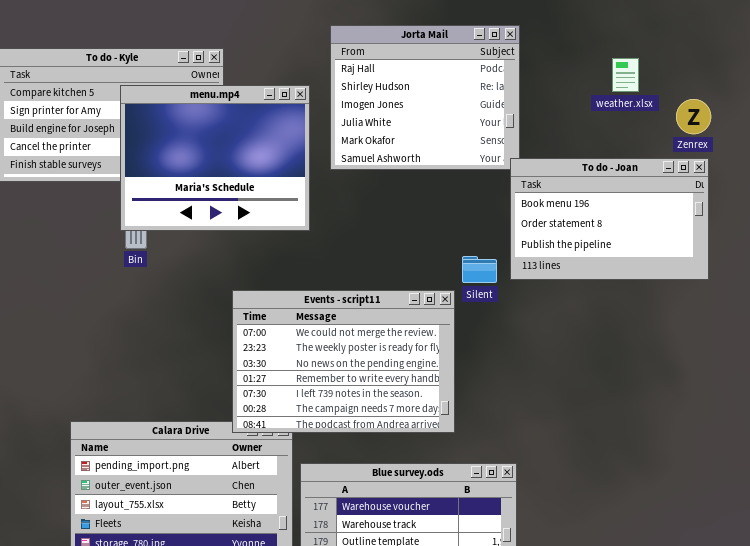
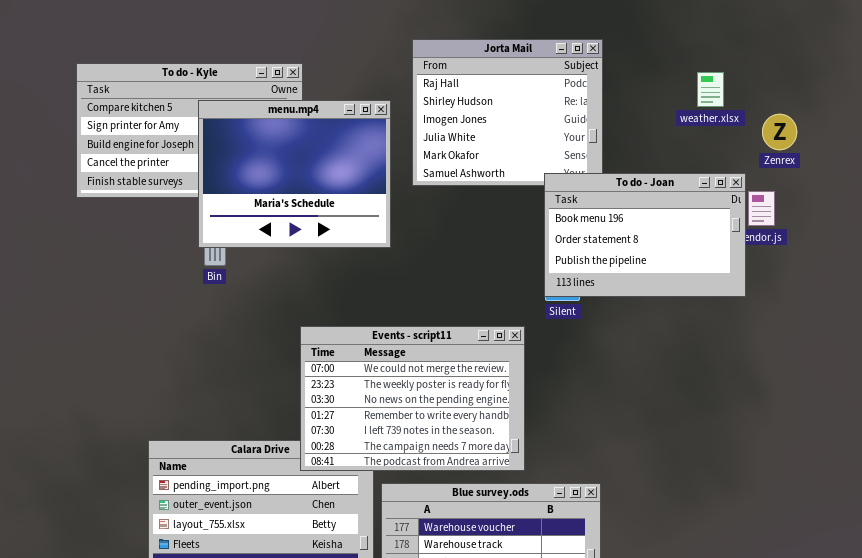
To do - Joan: [510,158,709,280] -> [544,173,746,297], moved
Events - script11: [232,290,455,433] -> [300,326,525,471], moved

